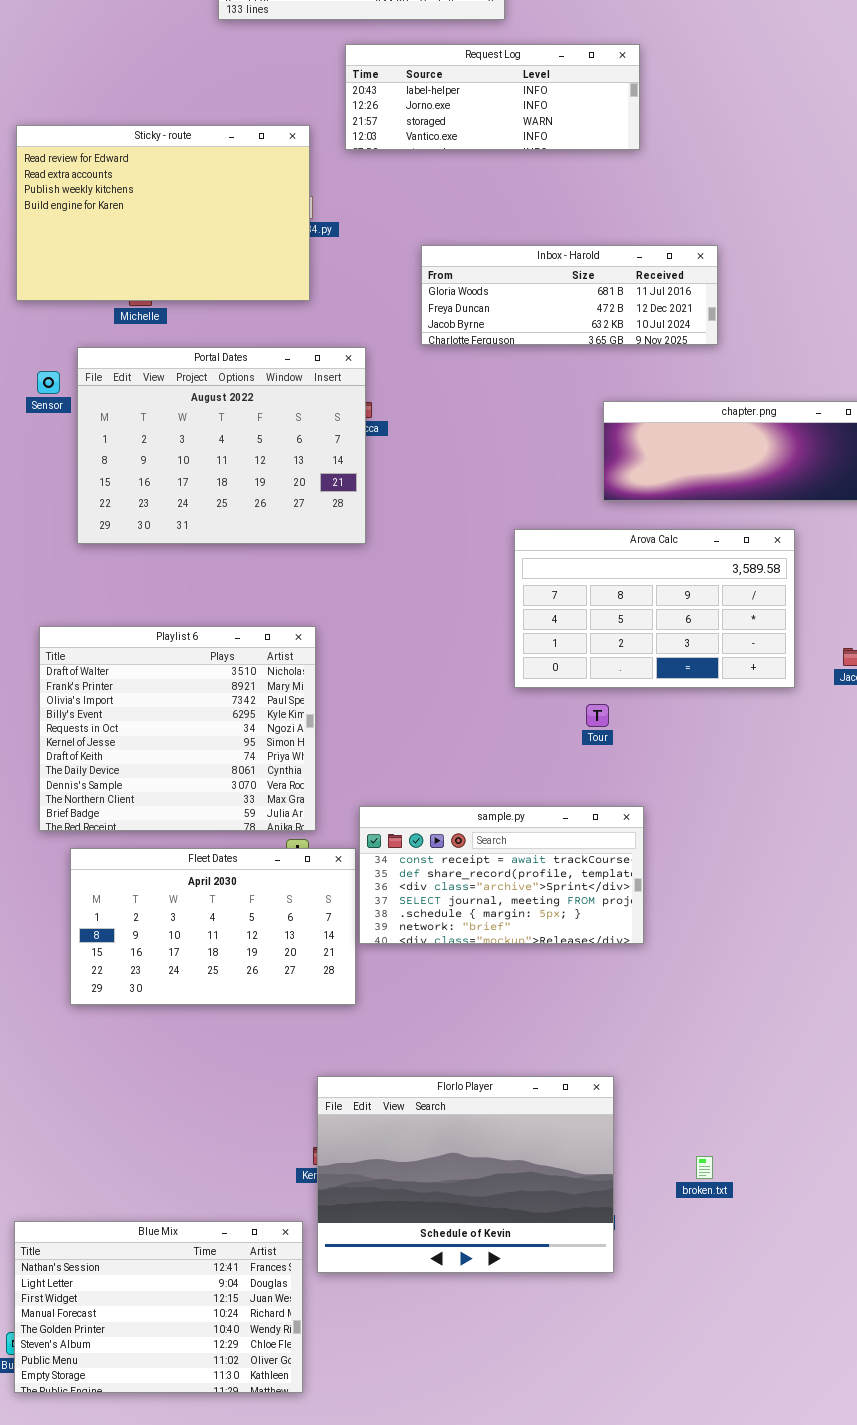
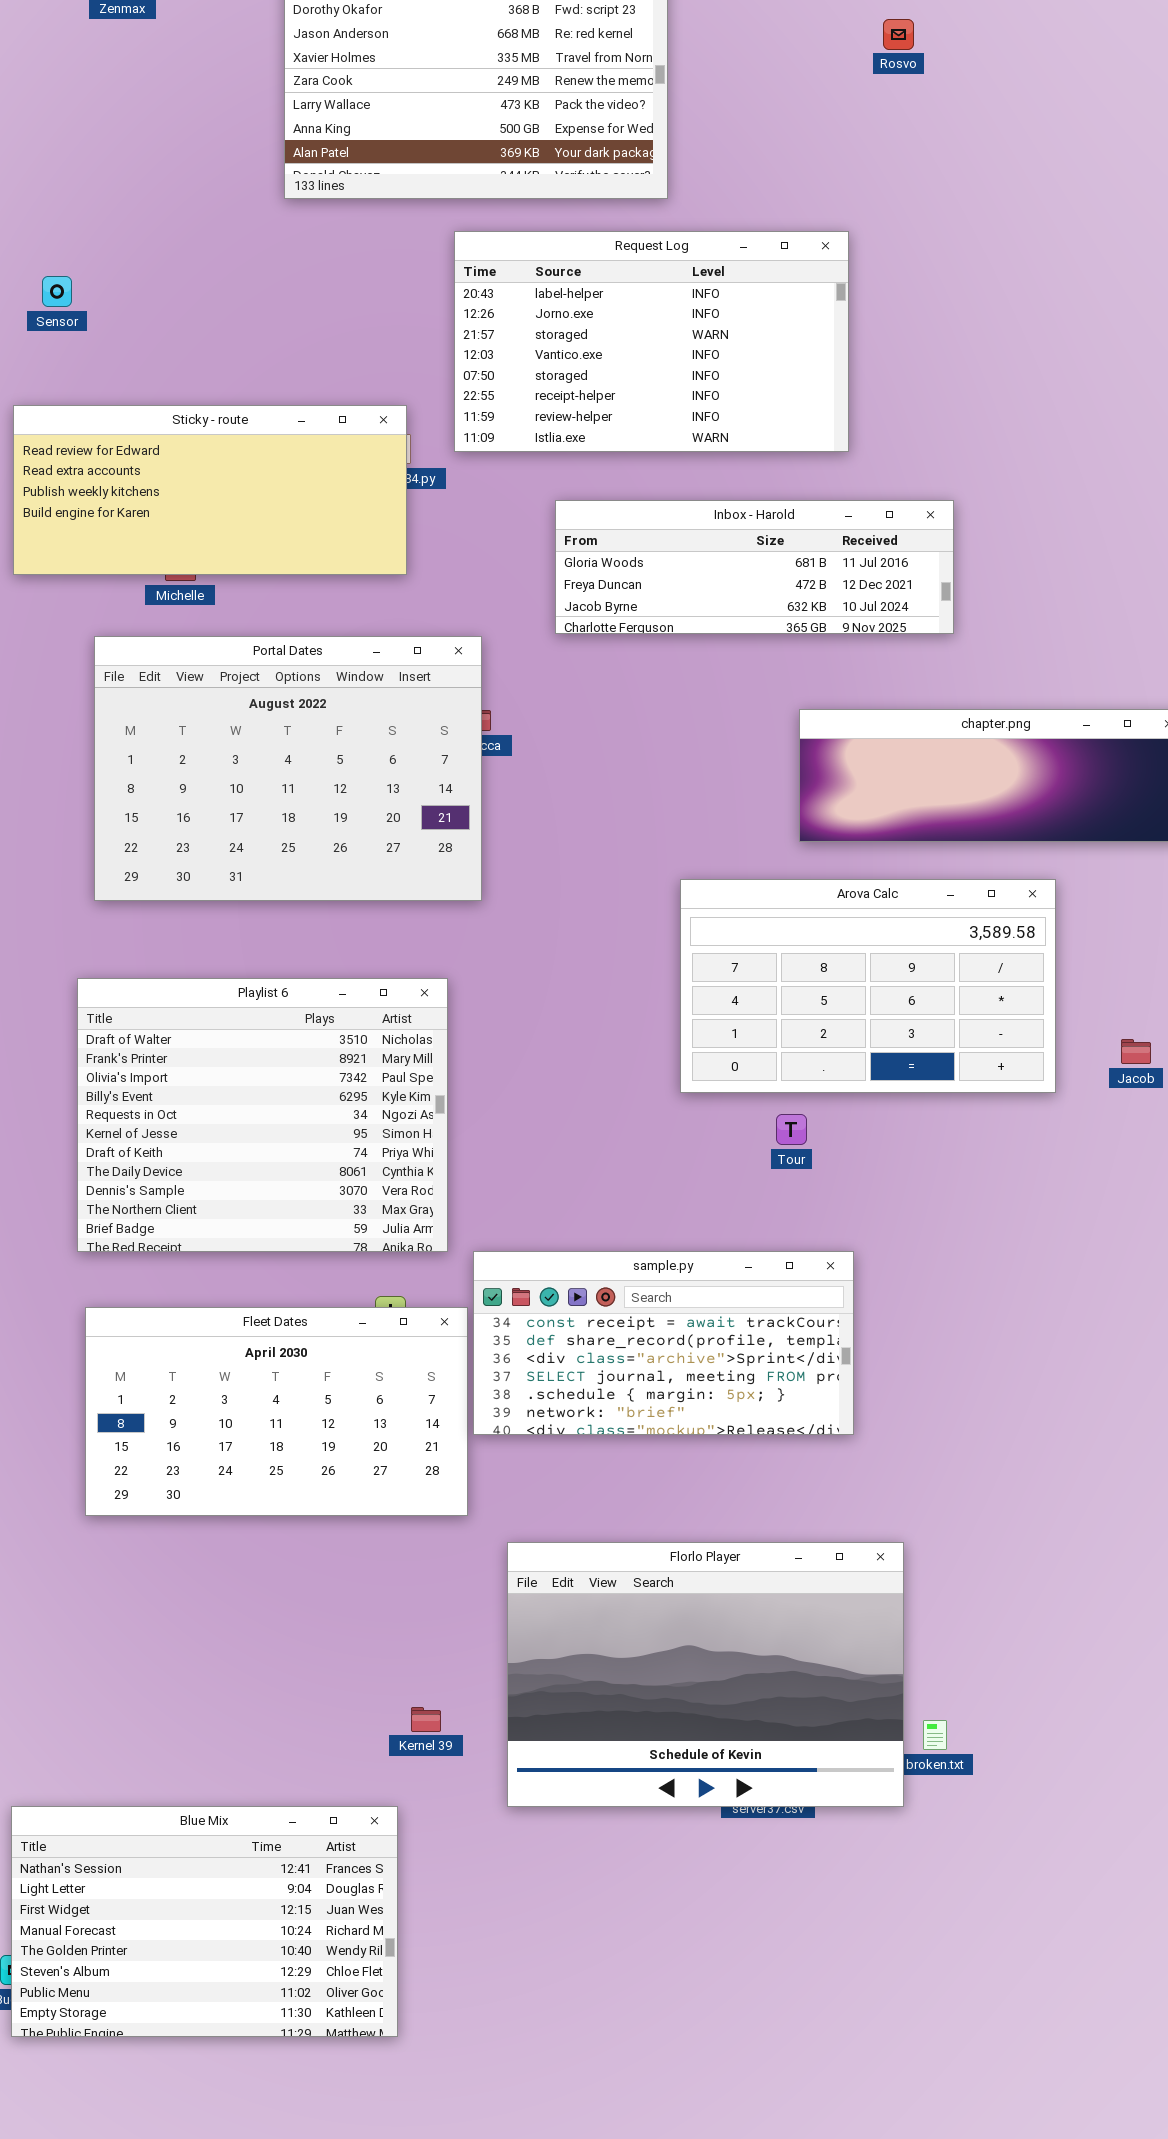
Request Log: [345,44,640,150] -> [454,231,849,452], resized
Sticky - route: [16,125,310,301] -> [13,405,407,575], resized
Sensor: [37,371,60,394] -> [42,276,72,307], moved
Playlist 6: [39,626,316,831] -> [77,978,448,1252], moved
Florlo Player: [317,1076,614,1273] -> [507,1542,904,1807], moved

